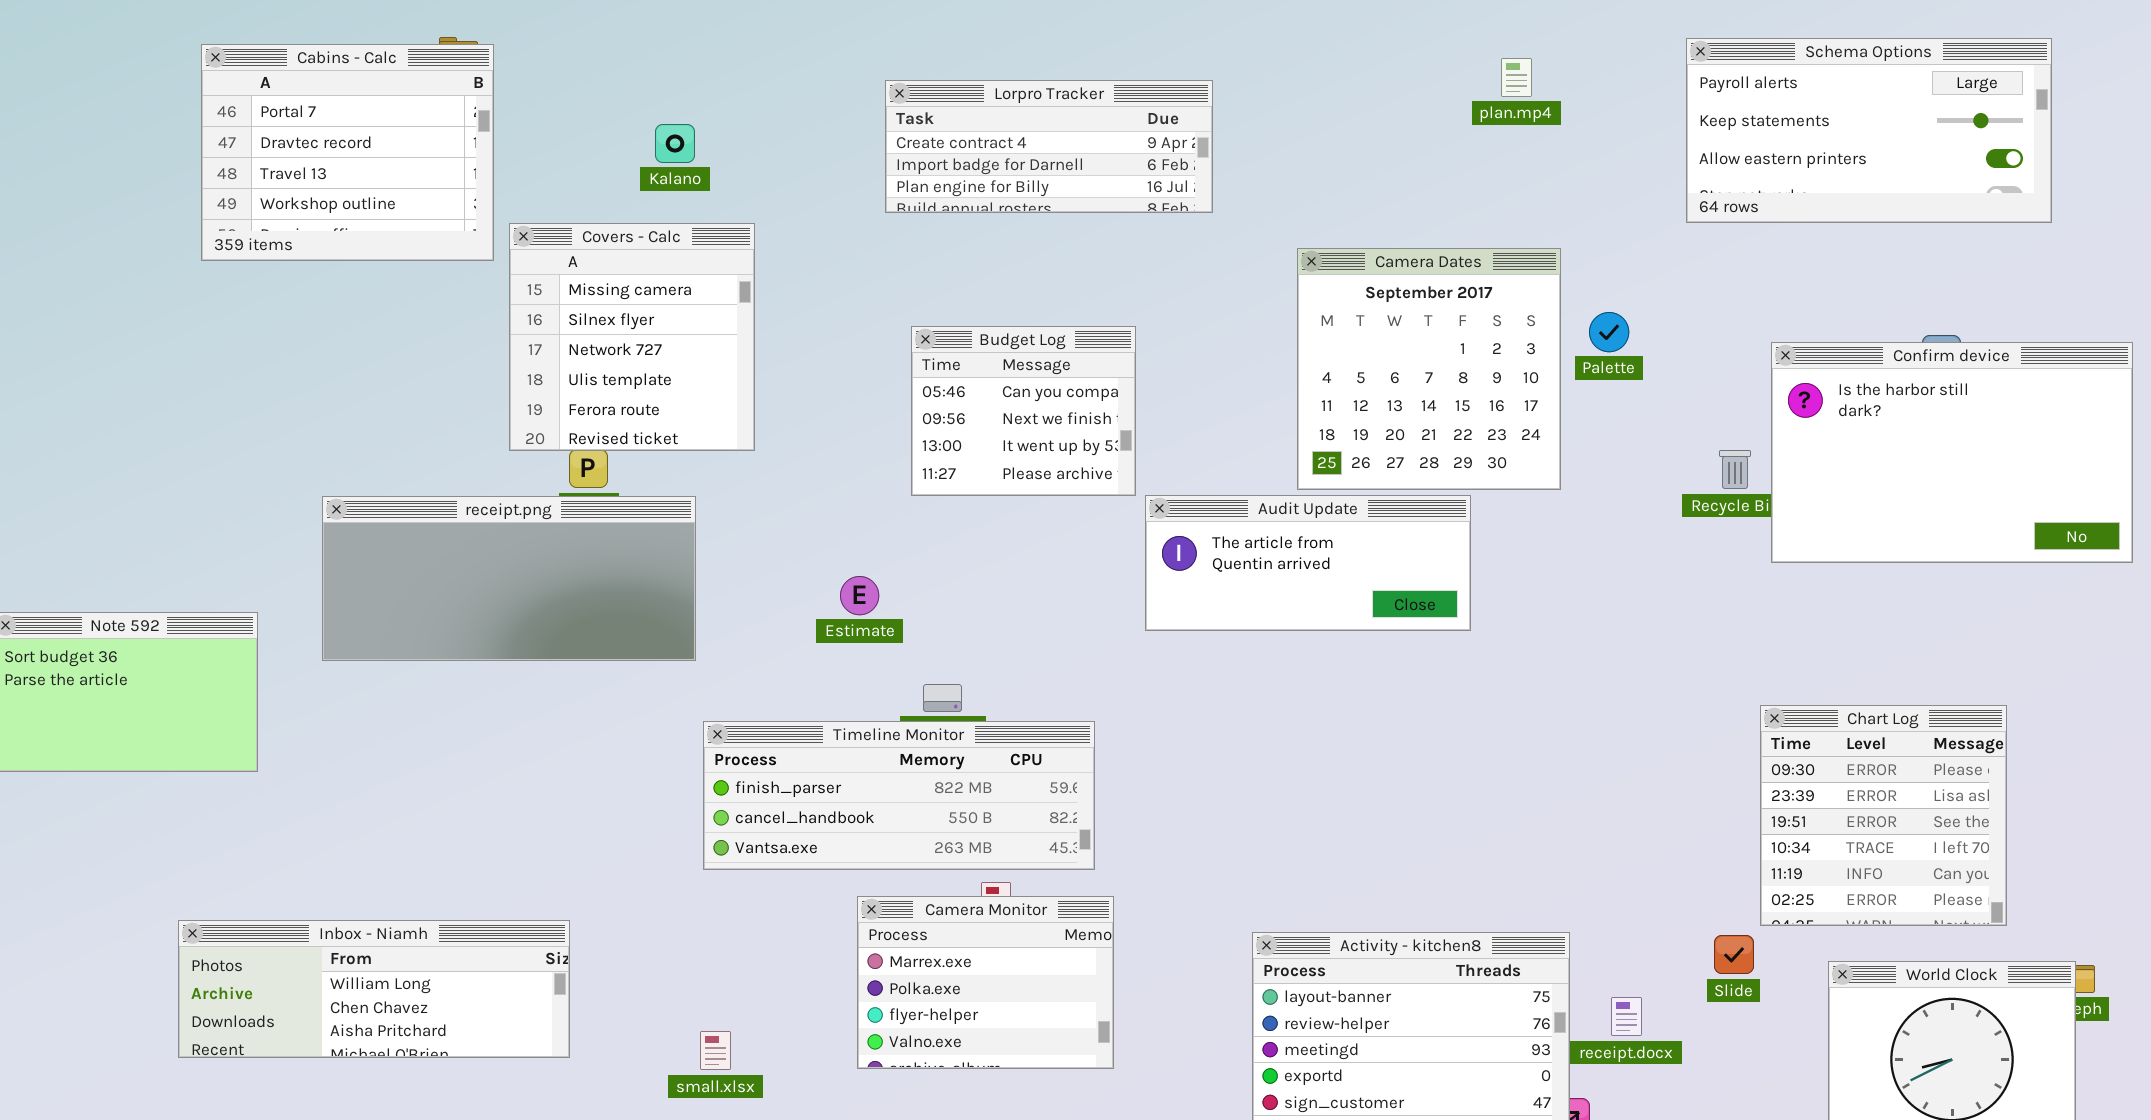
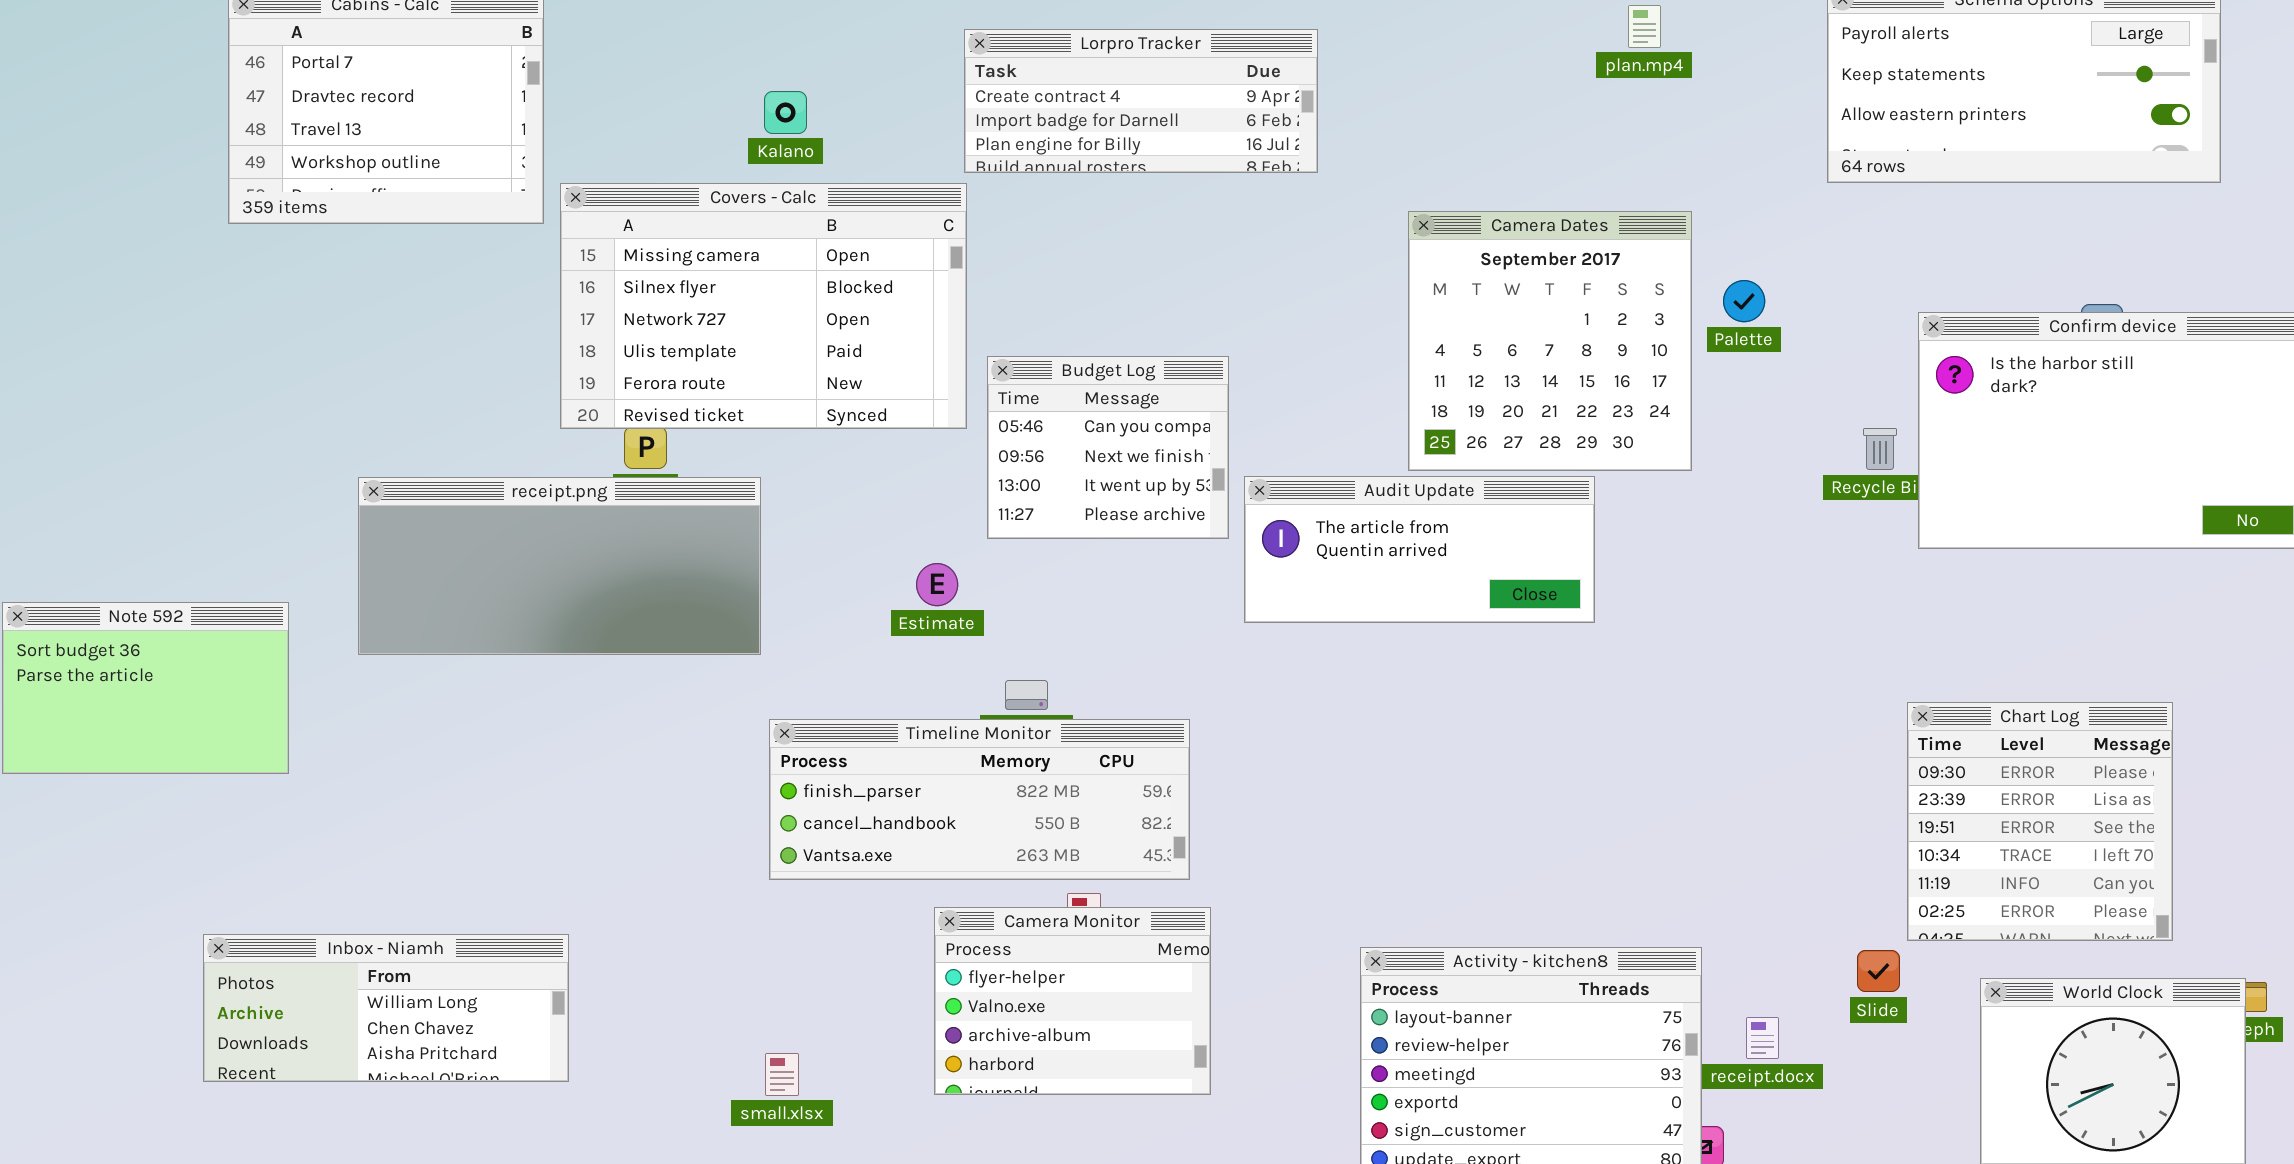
Kalano: [655,124,695,163] -> [764,91,807,134], moved
Covers - Calc: [509,223,755,451] -> [560,183,967,429], resized
Budget Log: [911,326,1136,496] -> [987,356,1229,539], moved
Camera Monitor: [857,896,1114,1069] -> [934,907,1211,1095], scrolled down 2 rows
Inbox - Niamh: [178,920,570,1058] -> [203,934,569,1082], resized

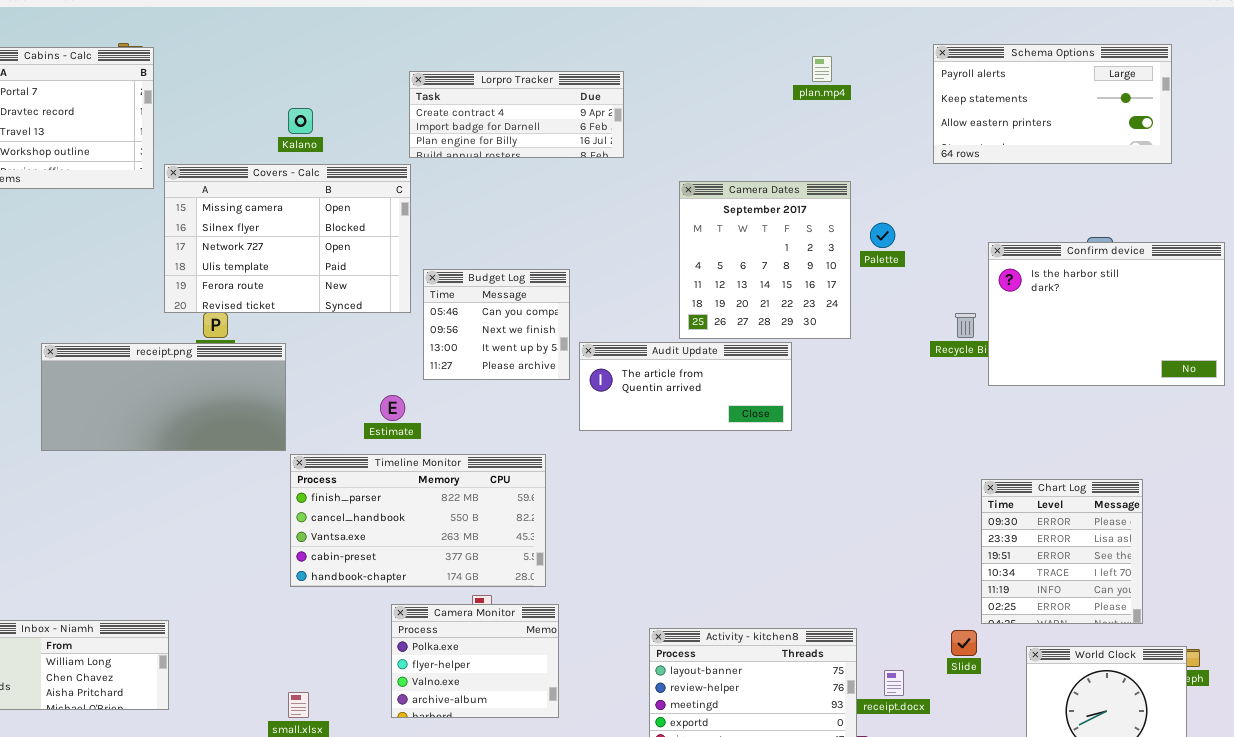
Timeline Monitor: [769,719,1190,880] -> [290,454,546,587], resized
Camera Monitor: [934,907,1211,1095] -> [391,604,559,718], scrolled up 1 row

